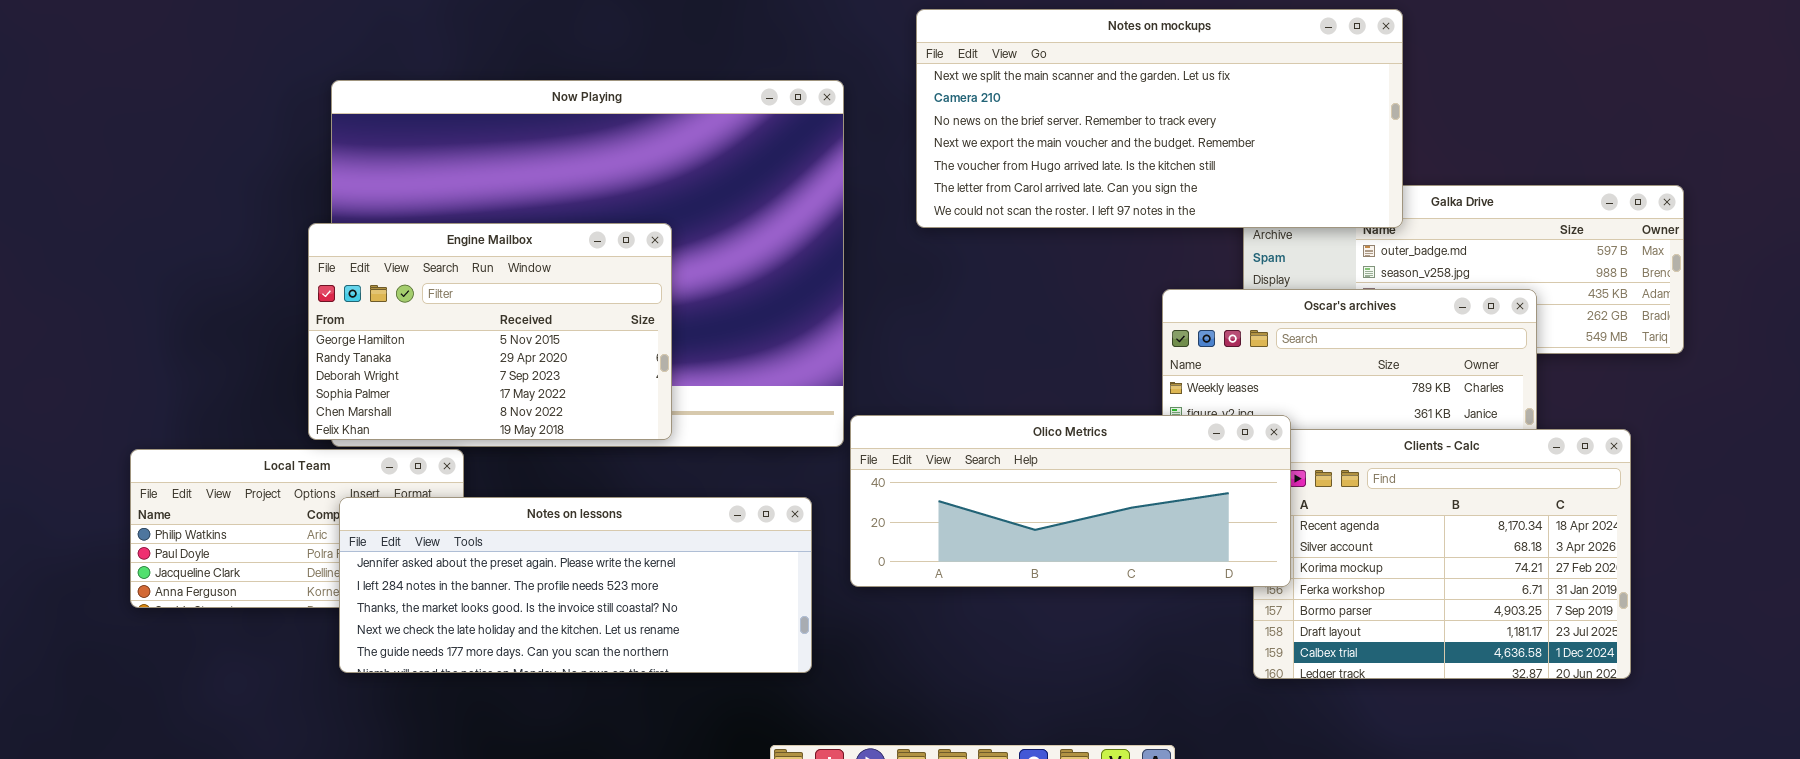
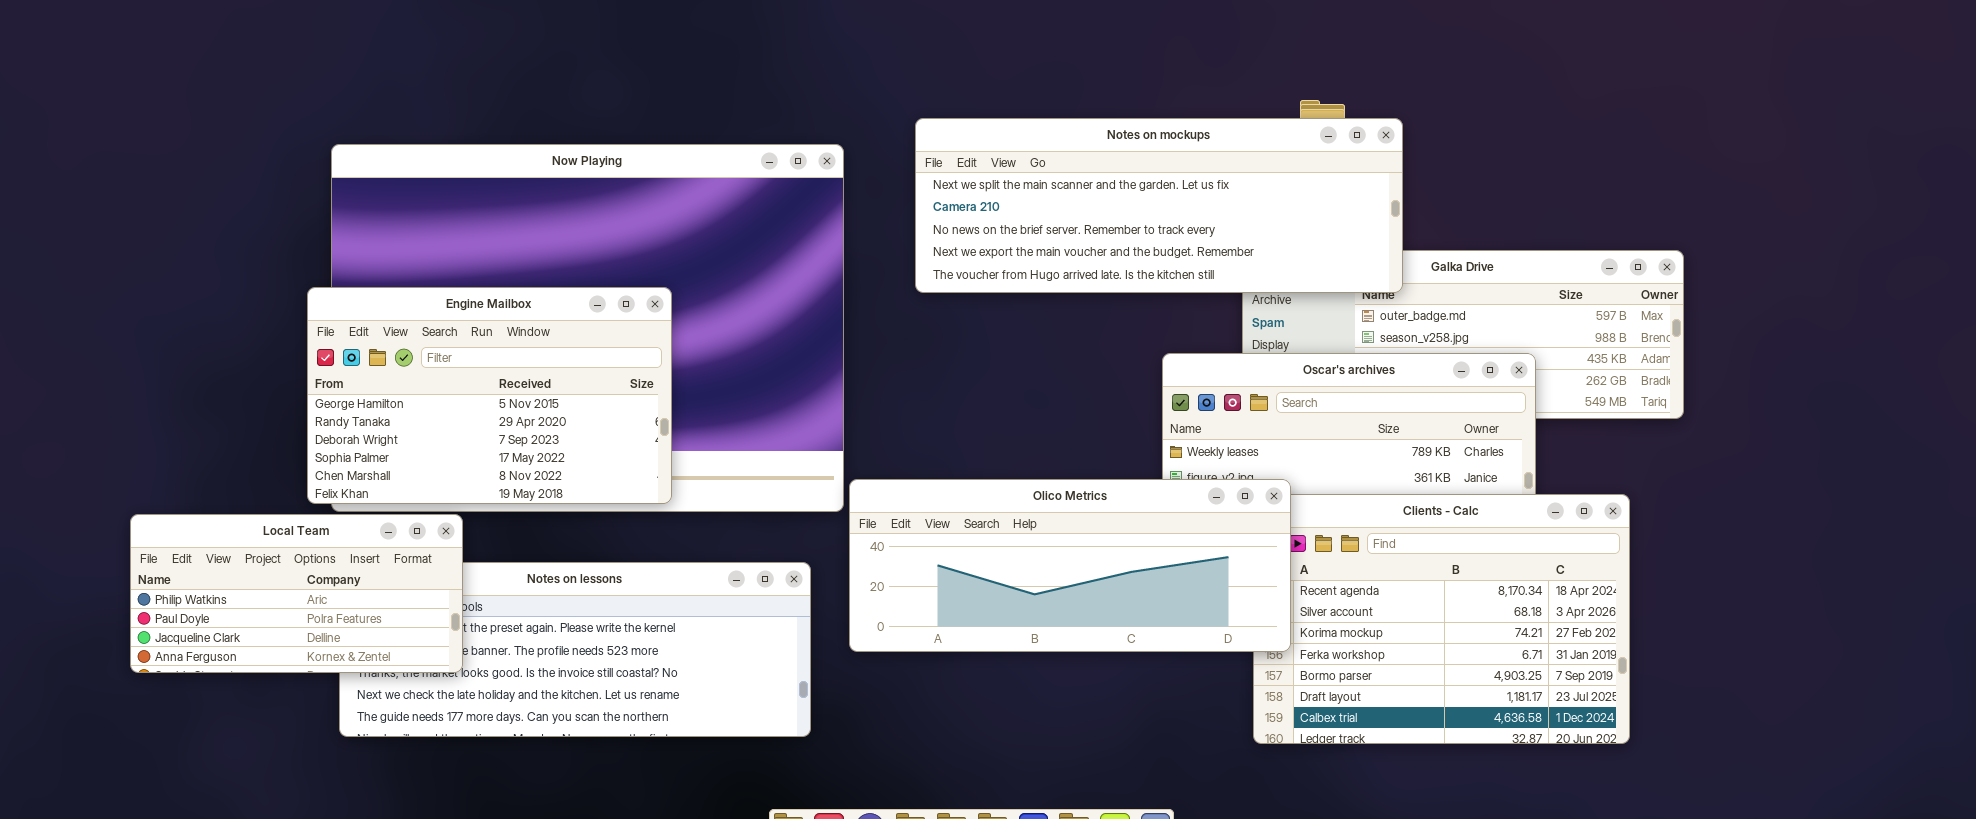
Notes on mockups: [916,9,1403,228] -> [915,118,1403,293], resized
Local Team: [130,449,464,608] -> [130,514,463,673], raised

